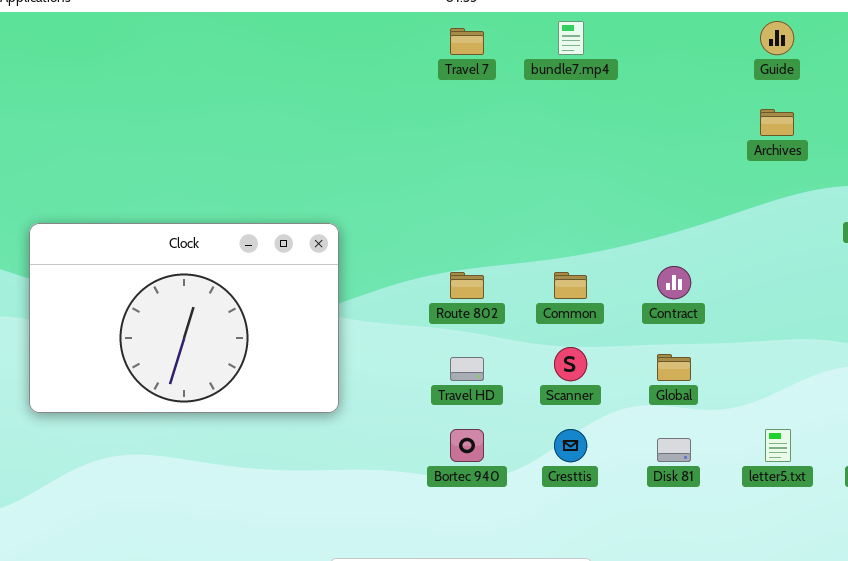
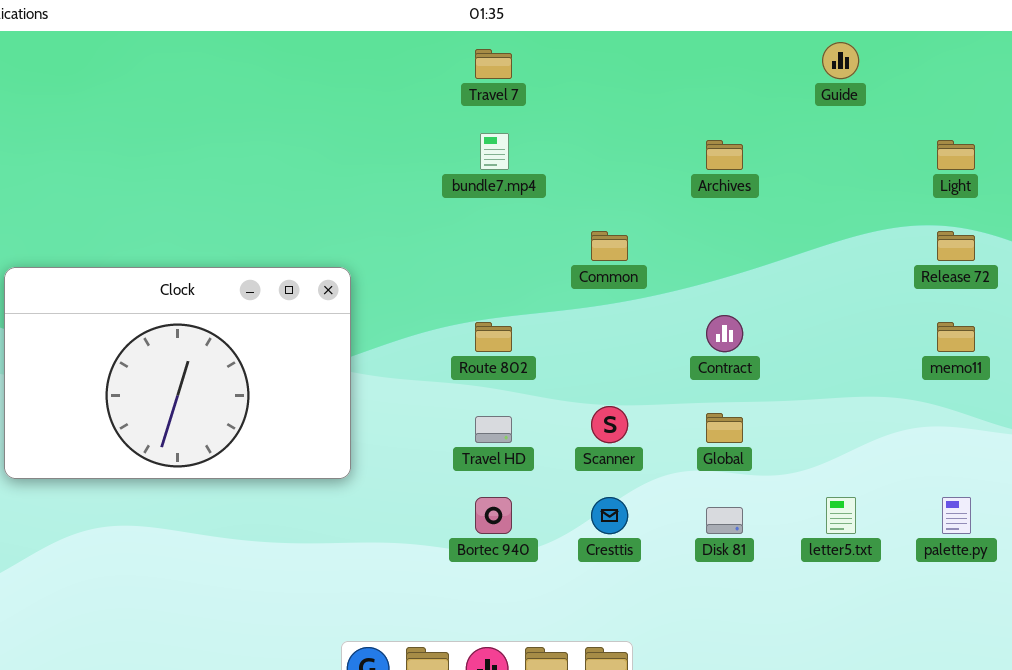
bundle7.mp4: [558,21,584,55] -> [480,133,509,170], moved
Archives: [760,109,794,136] -> [706,140,743,170], moved
Common: [554,272,587,299] -> [591,231,628,261], moved

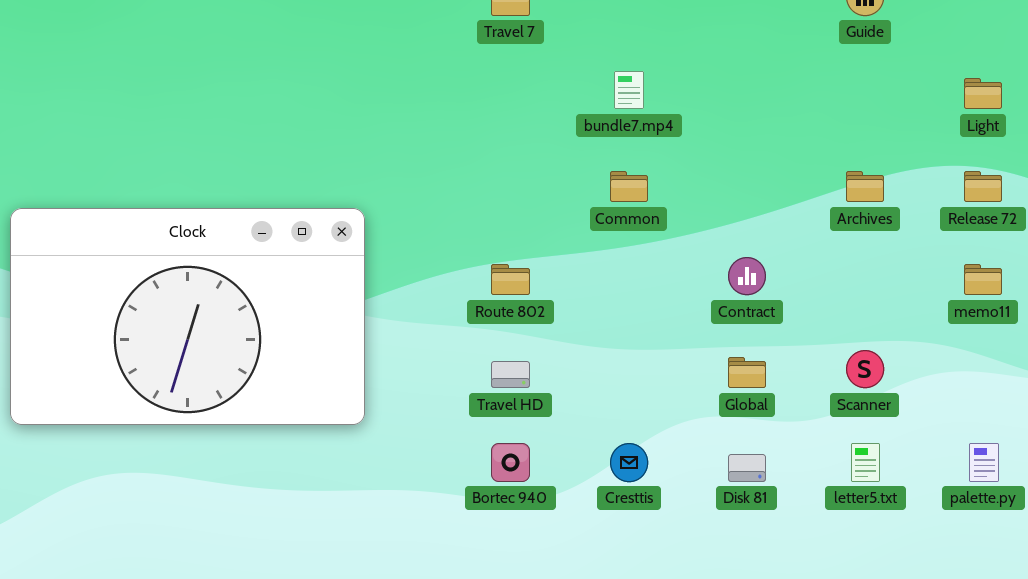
bundle7.mp4: [480,133,509,170] -> [614,71,644,109], moved
Archives: [706,140,743,170] -> [846,171,884,202], moved
Scanner: [591,406,628,443] -> [846,350,884,388], moved

